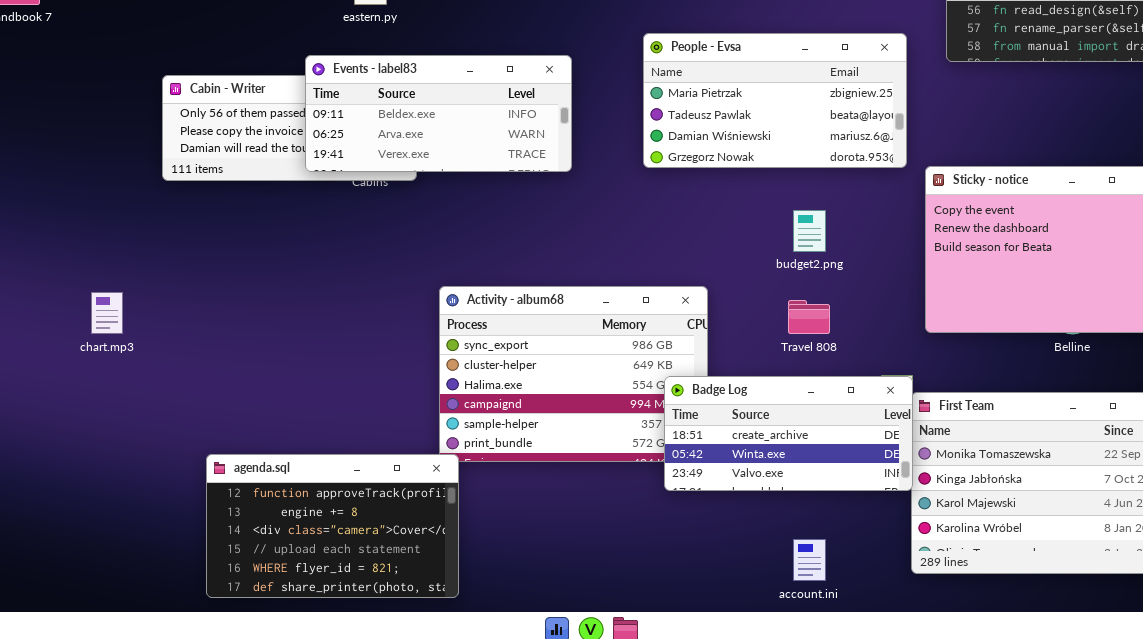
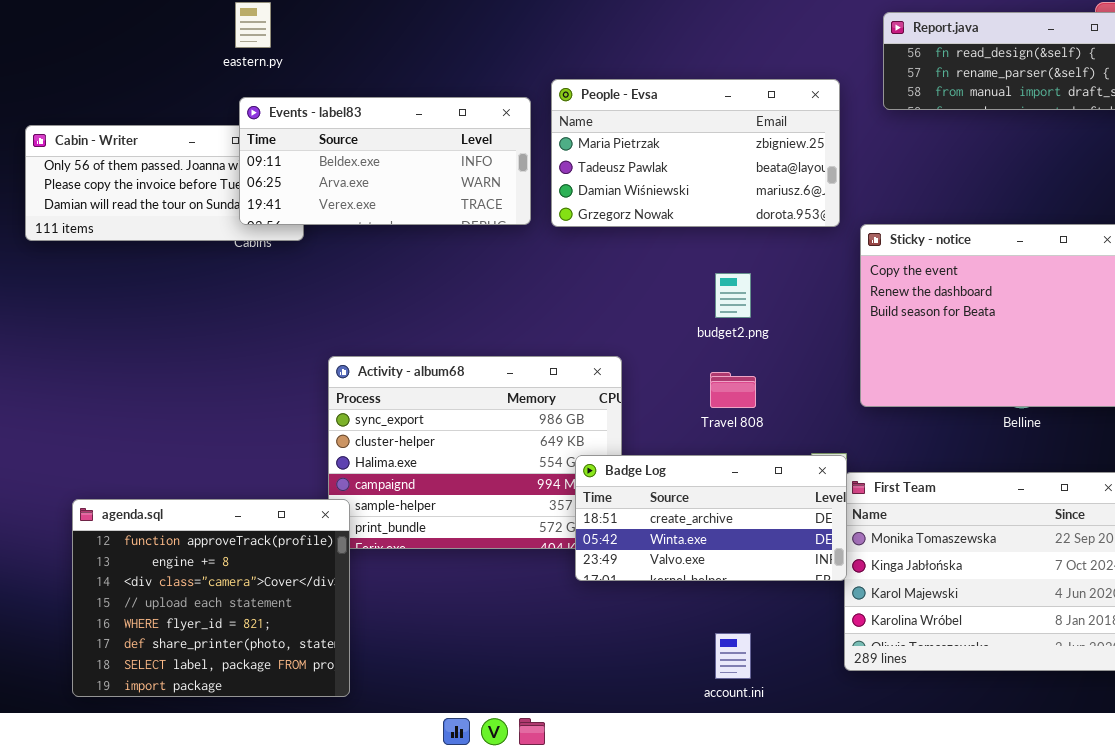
Events - label83: [305,55,572,172] -> [239,97,531,225], moved
agenda.sql: [206,454,459,598] -> [72,499,350,697], resized

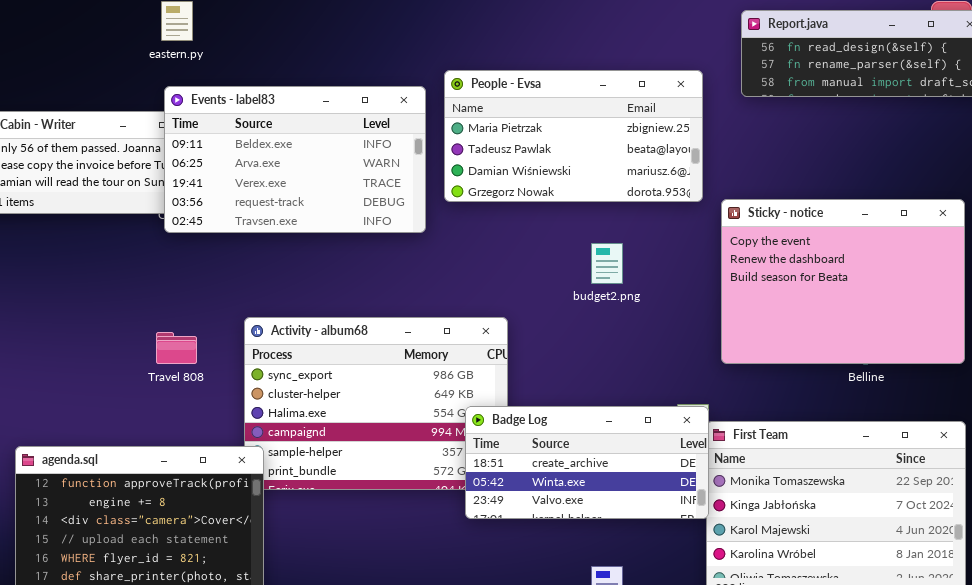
Events - label83: [239,97,531,225] -> [164,86,426,233], resized
Travel 808: [710,372,756,408] -> [156,332,197,364], moved

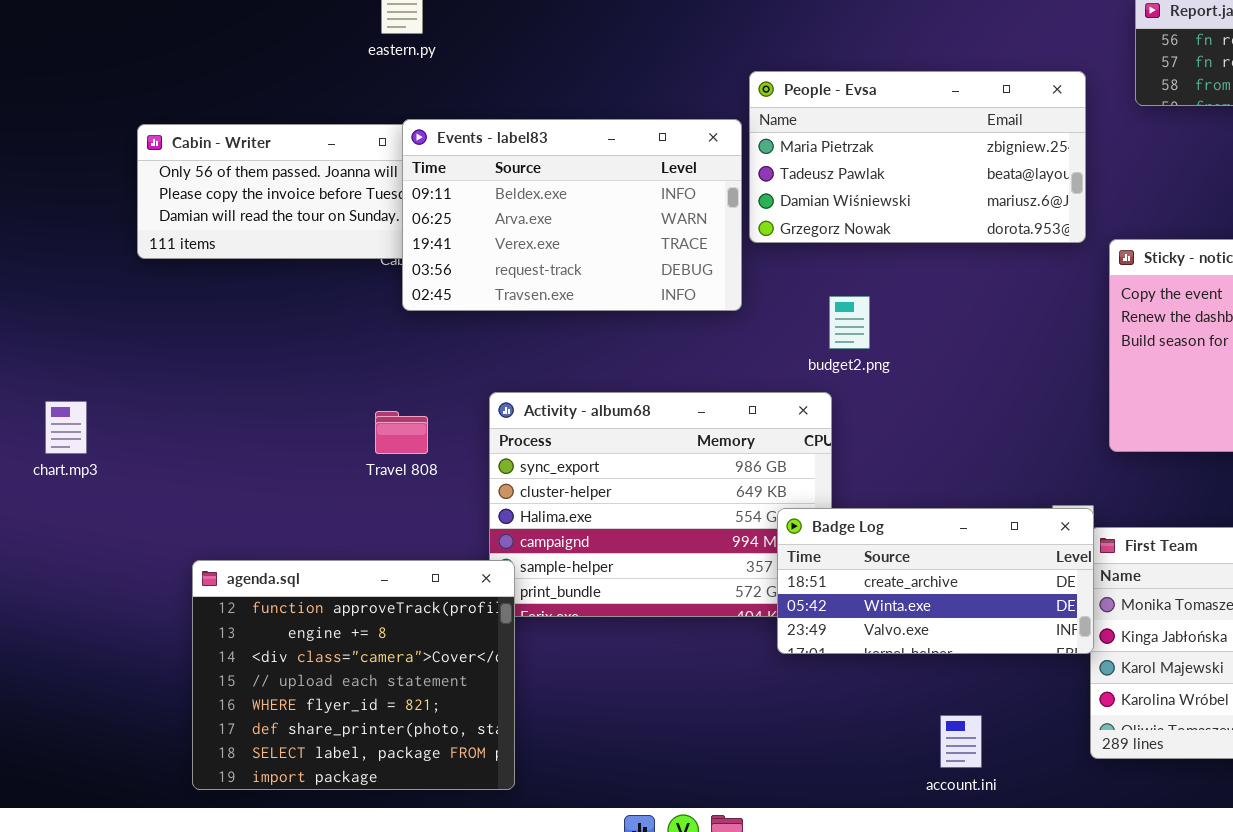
Events - label83: [164,86,426,233] -> [402,119,742,311], moved
budget2.png: [591,243,623,284] -> [829,296,870,349], moved

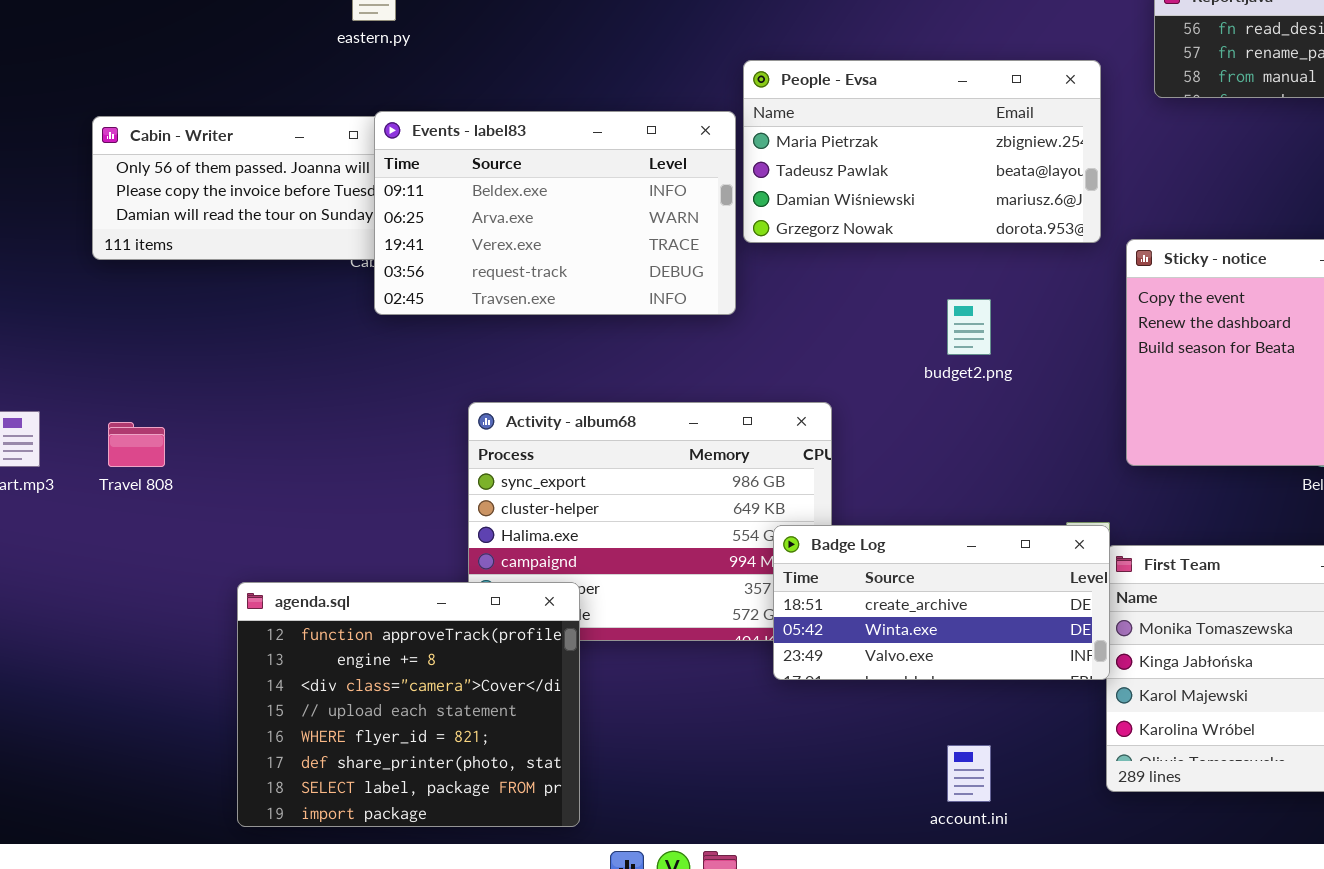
budget2.png: [829,296,870,349] -> [947,299,991,355], moved
Travel 808: [375,411,428,454] -> [108,422,165,467], moved
agenda.sql: [192,560,515,790] -> [237,582,580,827], moved

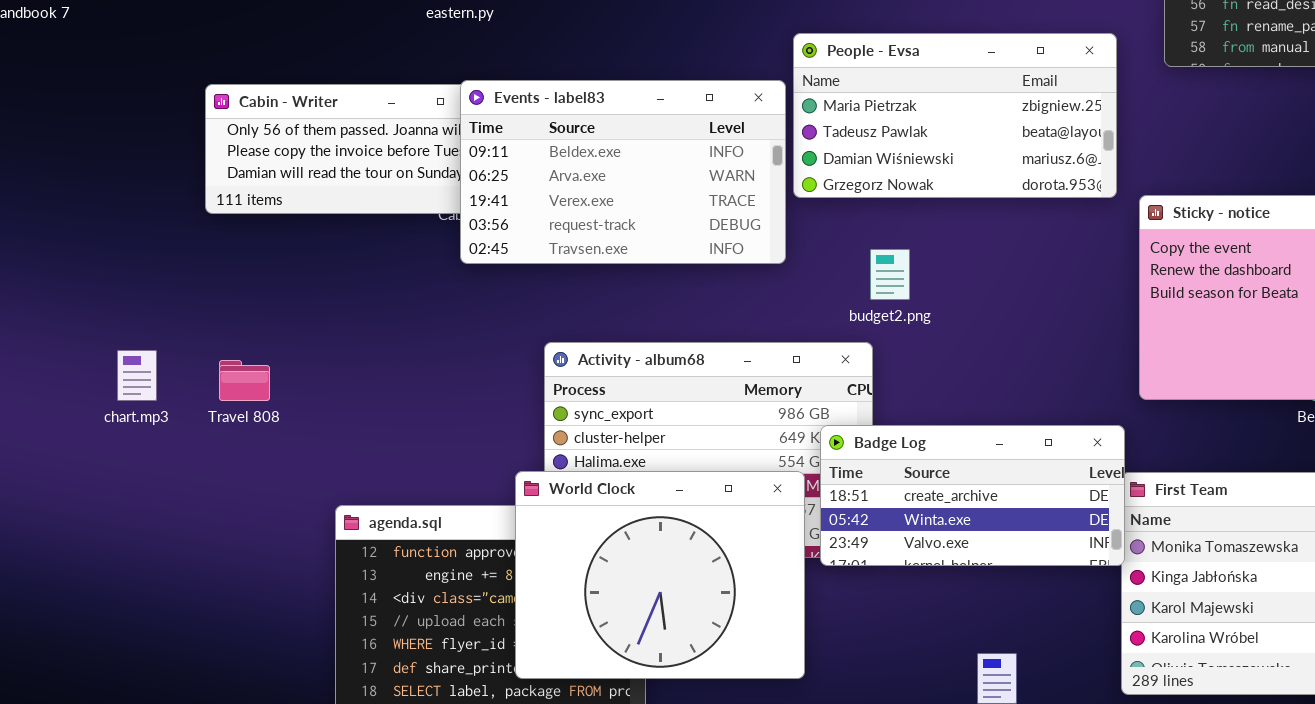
budget2.png: [947,299,991,355] -> [870,249,910,300], moved
Badge Log: [773,525,1110,680] -> [820,425,1125,566], moved
World Clock: none -> [515,471,805,679], opened

